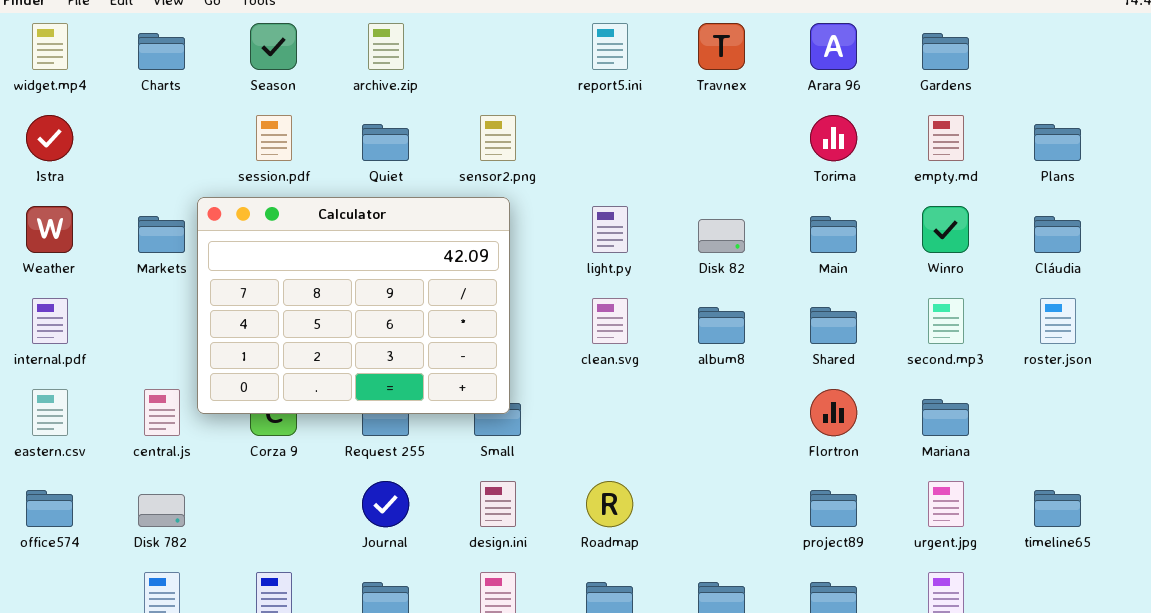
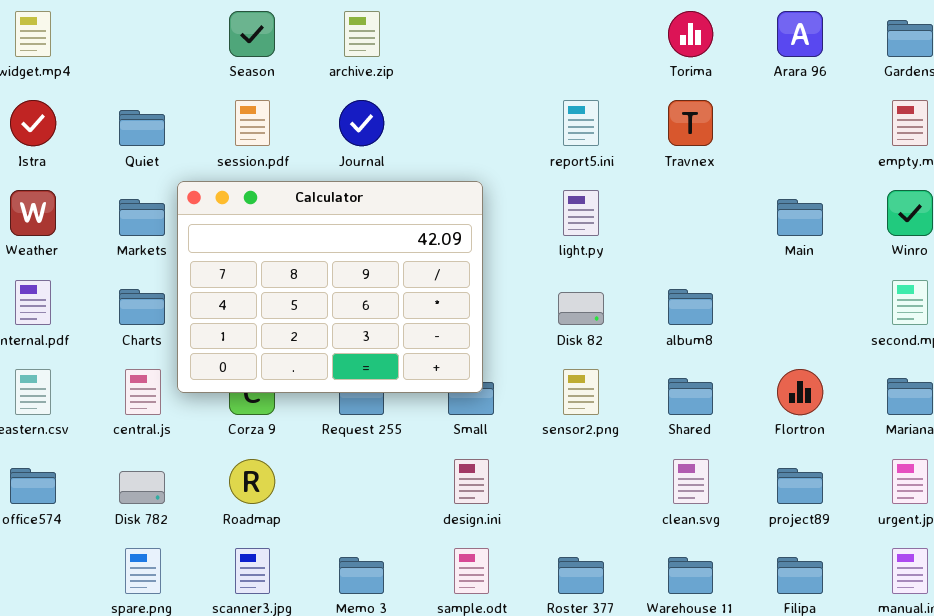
report5.ini: [592,23,628,70] -> [563,100,599,146], moved
Travnex: [698,23,745,70] -> [668,100,713,146], moved
Charts: [138,33,185,70] -> [119,289,165,325], moved
sensor2.png: [480,115,516,161] -> [563,369,599,415], moved
Torima: [810,115,857,161] -> [668,11,713,57], moved
Quiet: [362,124,409,161] -> [119,110,165,146], moved
Disk 82: [698,219,745,253] -> [558,292,604,325], moved
clean.svg: [592,298,628,344] -> [673,459,709,504], moved
Shared: [810,307,857,344] -> [668,378,713,415], moved
Journal: [362,481,409,527] -> [339,100,384,146], moved
Roadmap: [586,481,633,527] -> [229,459,275,504], moved

